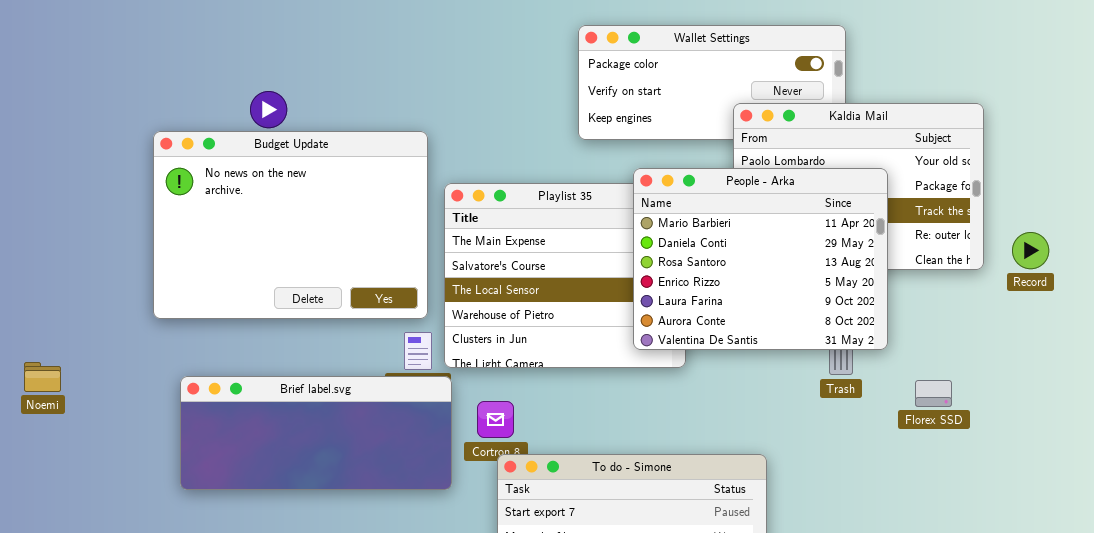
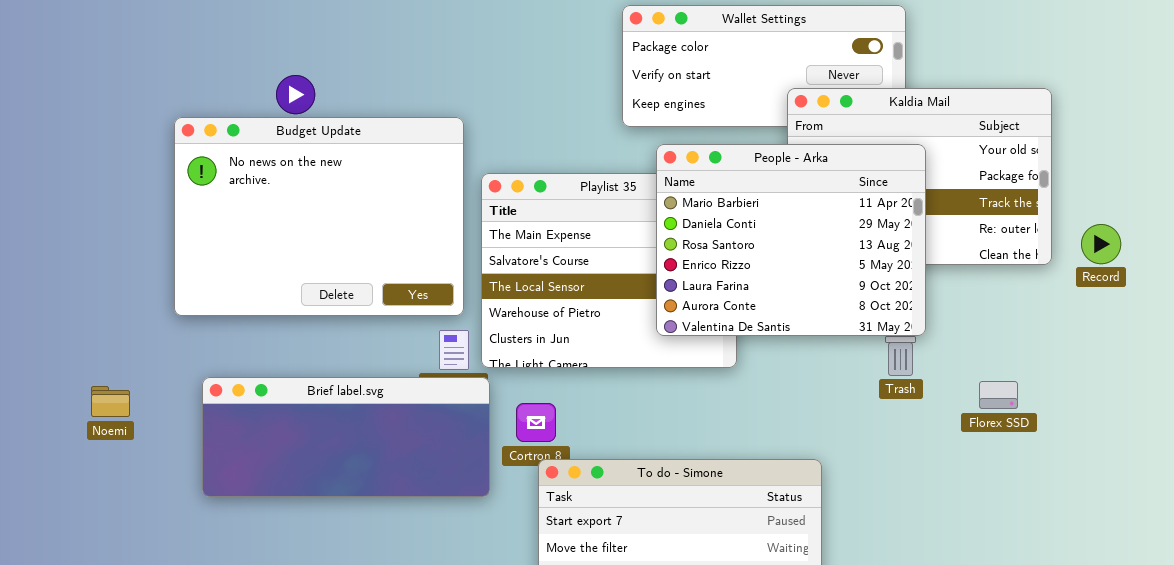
People - Arka: [633,168,888,350] -> [656,144,926,336], moved
Noemi: [24,362,61,392] -> [91,386,130,417], moved

